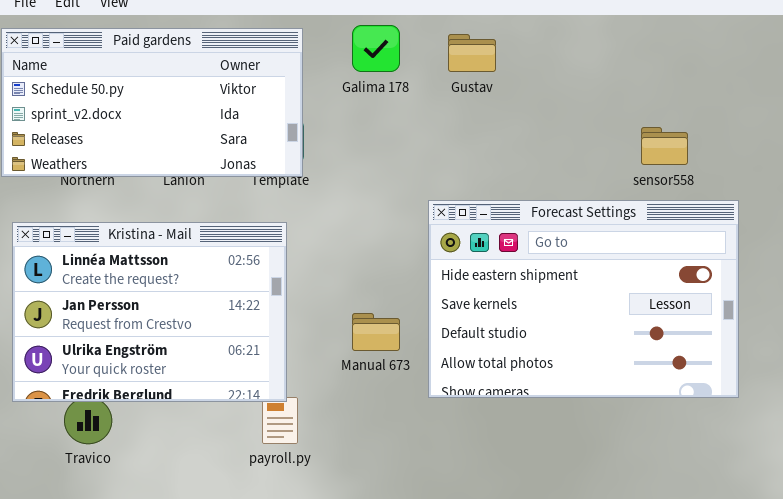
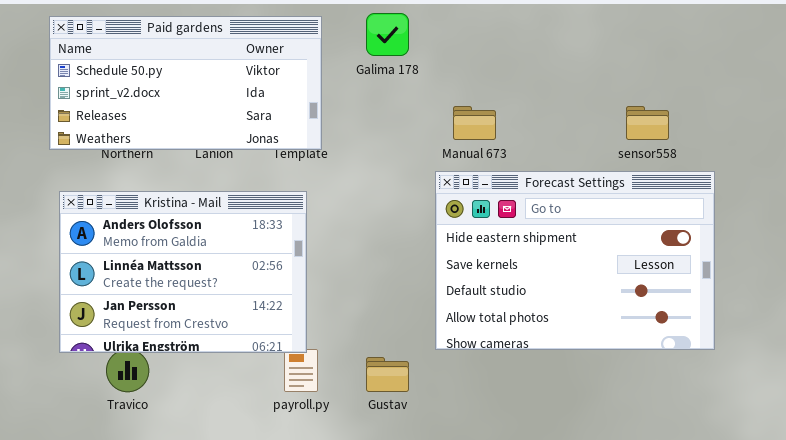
Gustav: [448,34,496,72] -> [366,357,409,392], moved
Kristina - Mail: [12,222,287,402] -> [59,191,307,353], scrolled up 1 row
Manual 673: [352,313,400,351] -> [453,106,496,140], moved

